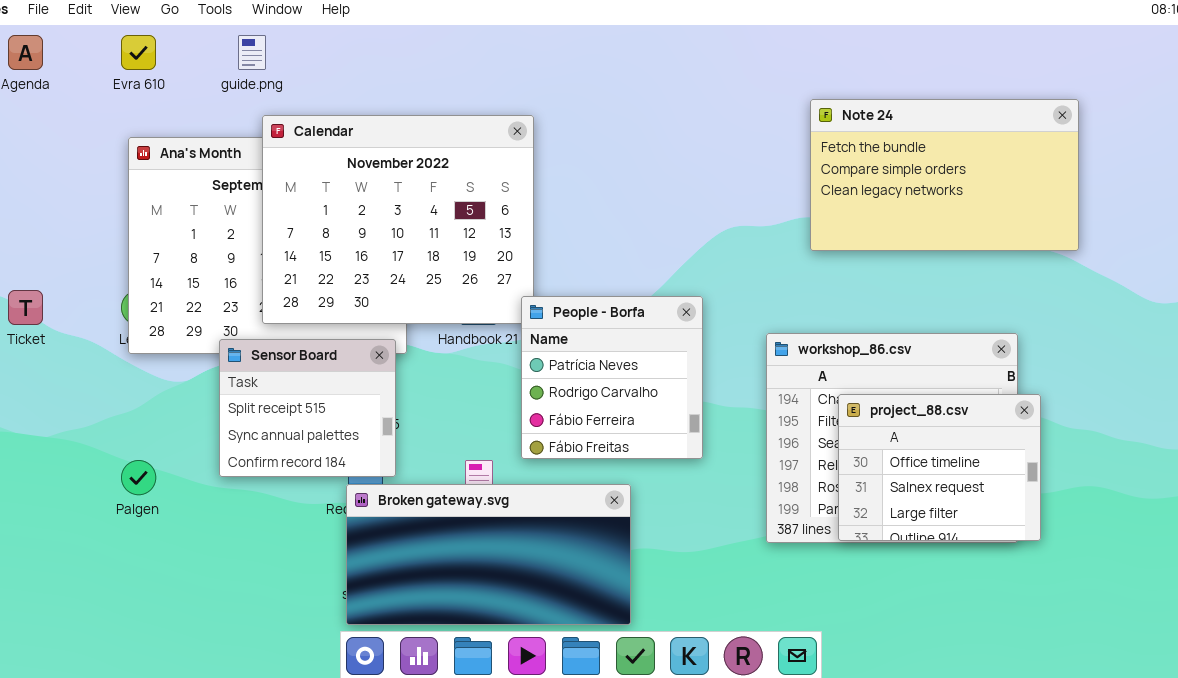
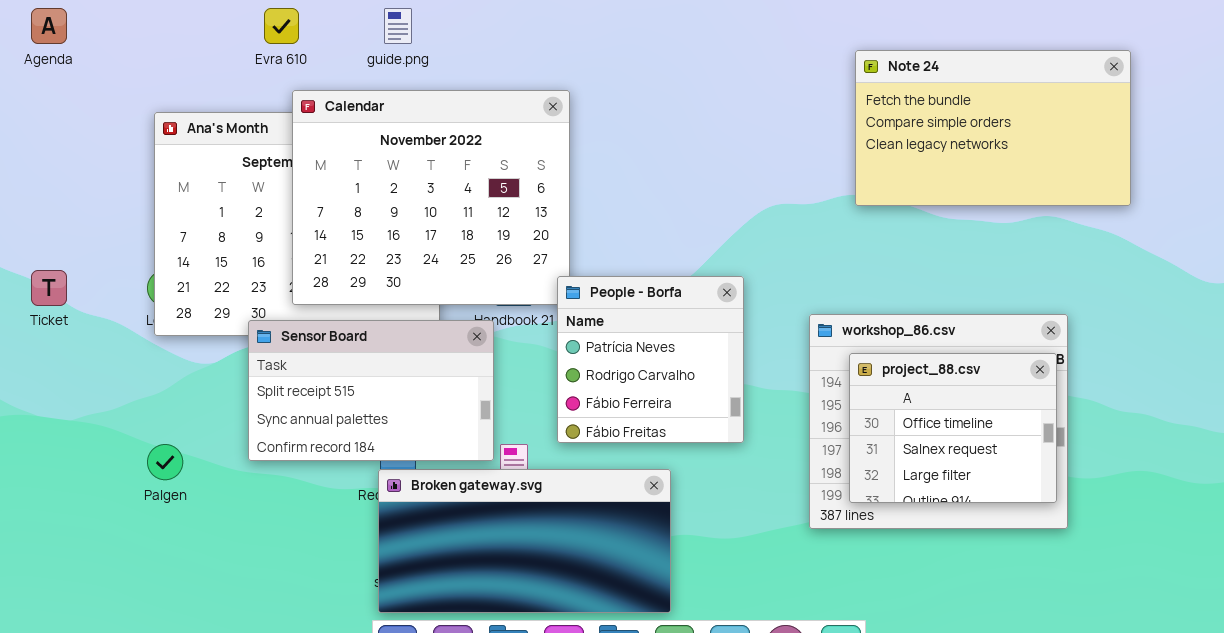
Evra 610: [121,35,156,70] -> [264,8,299,44], moved
guide.png: [238,35,266,70] -> [384,8,412,44], moved
Note 24: [810,99,1079,251] -> [855,50,1131,206], moved
Sensor Board: [219,339,396,477] -> [248,320,494,461], resized
project_88.csv: [838,394,1041,541] -> [849,353,1057,503], moved

